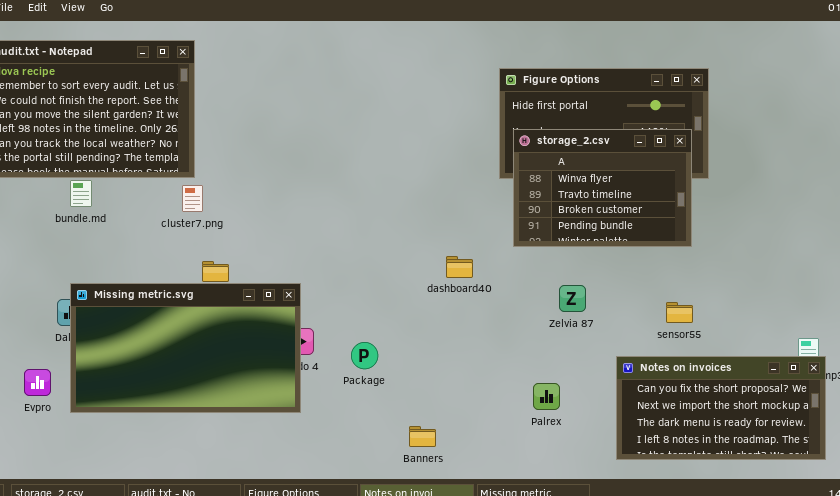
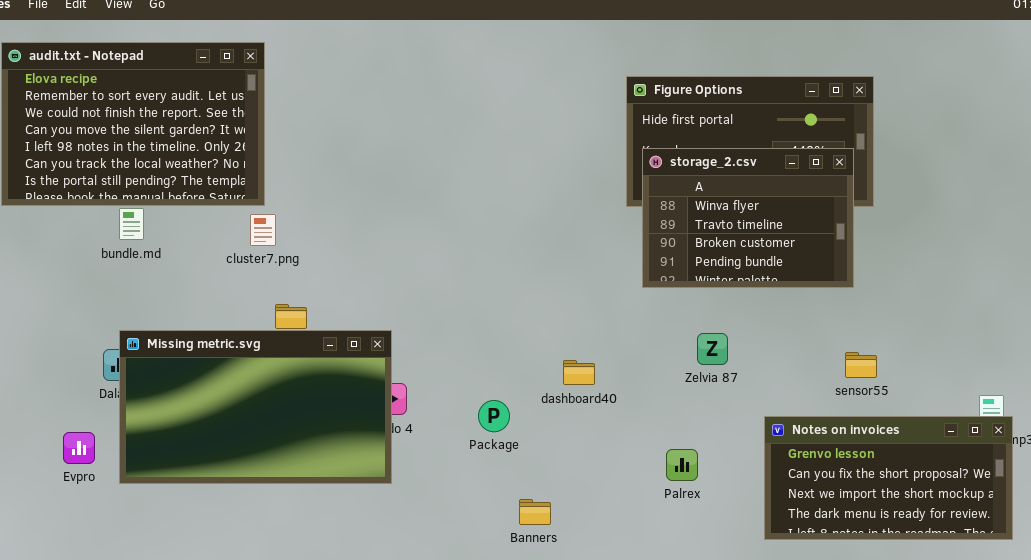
dashboard40: [446,256,473,278] -> [563,360,595,385], moved
sensor55: [666,302,693,323] -> [845,352,877,378], moved
Package: [351,342,378,369] -> [478,400,510,432], moved
Notes on invoices: [616,356,826,460] -> [764,416,1013,540], scrolled up 1 row

